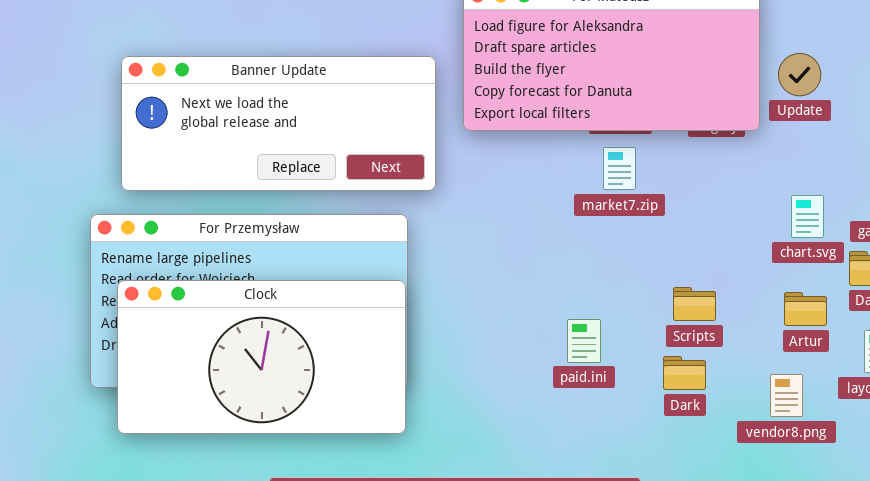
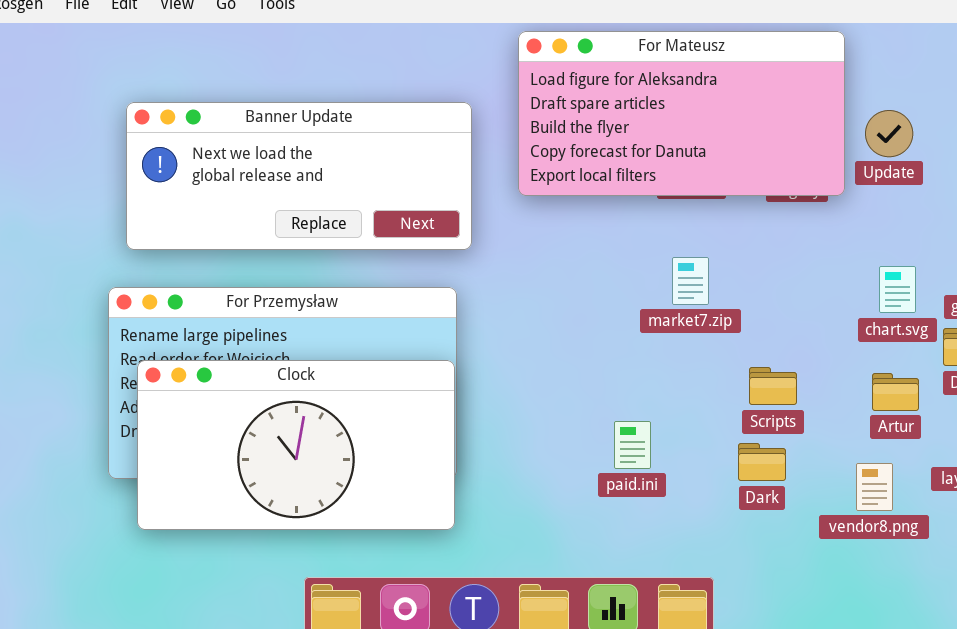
Banner Update: [121,56,436,191] -> [126,102,472,250], moved
market7.zip: [603,147,636,190] -> [672,257,709,305], moved
paid.ini: [567,319,601,363] -> [614,421,651,469], moved

